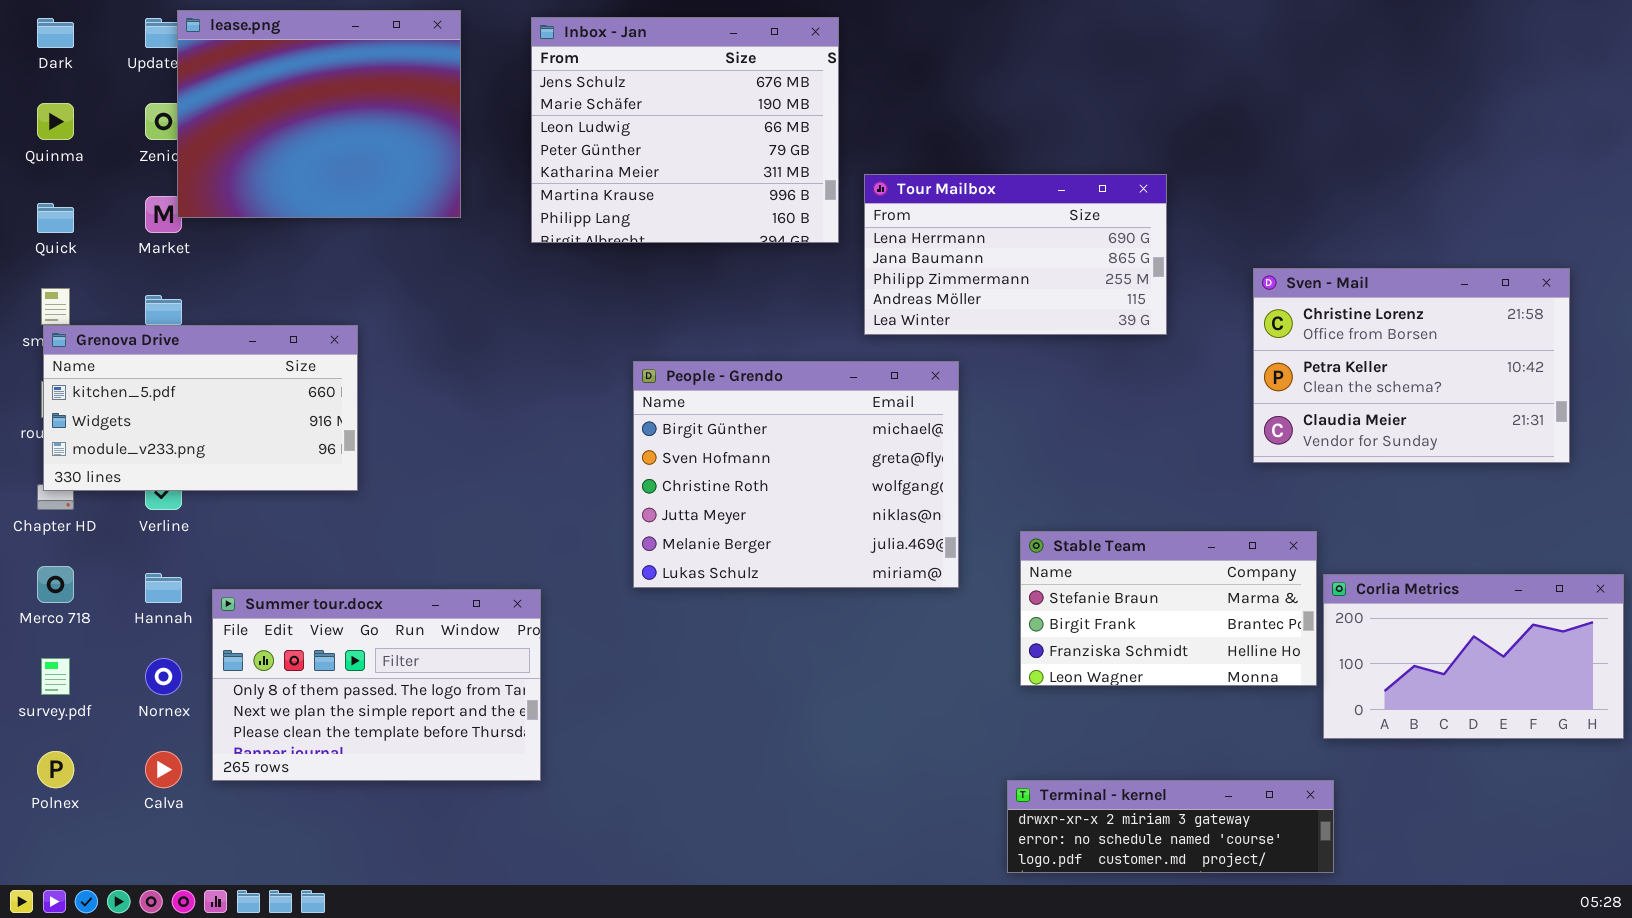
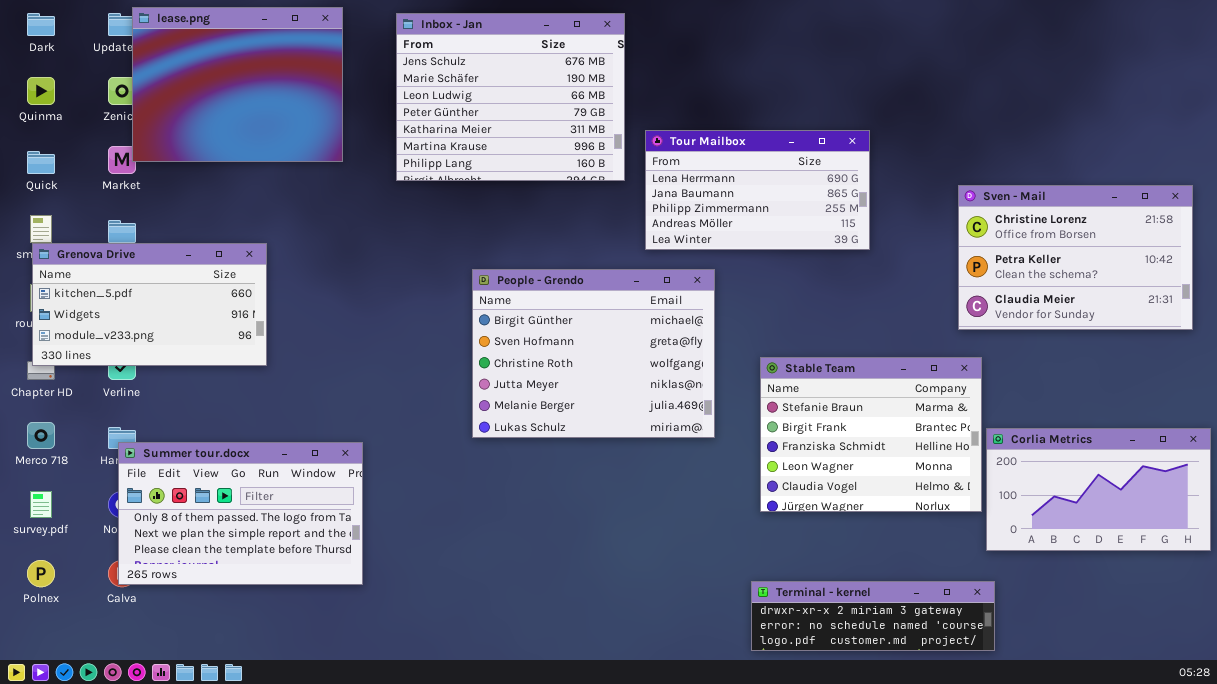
Sven - Mail: [1253,268,1570,463] -> [958,185,1193,330], moved
Stable Team: [1020,531,1317,686] -> [760,357,982,512], resized
Summer tour.docx: [212,589,541,781] -> [118,442,363,585], moved

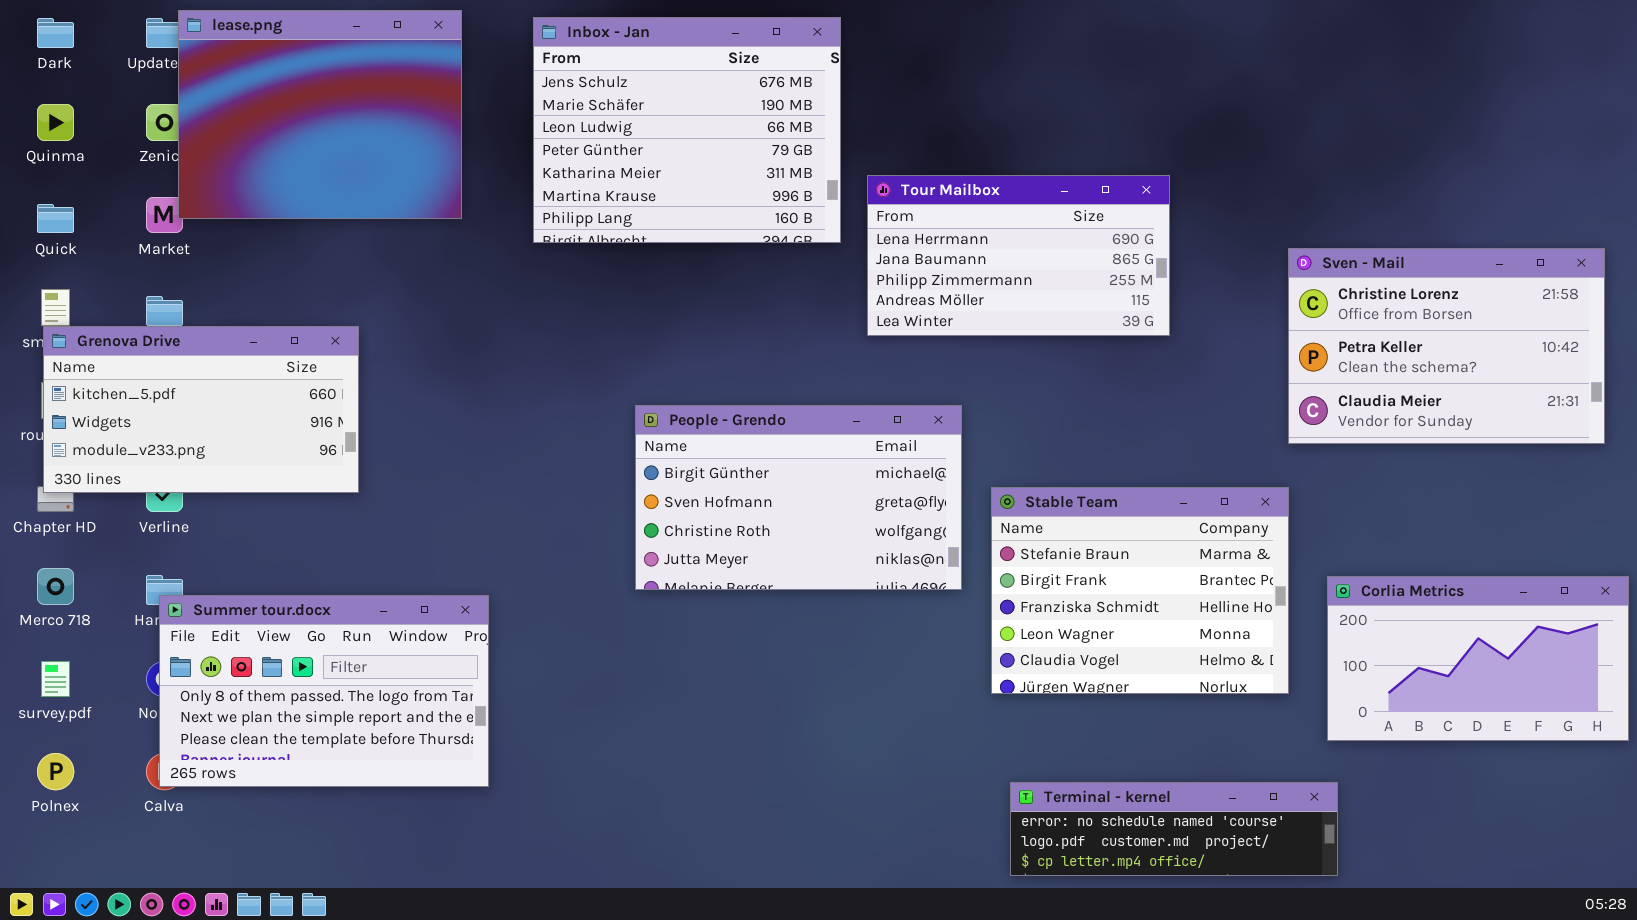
People - Grendo: [472,269,715,438] -> [635,405,962,590], resized
Stable Team: [760,357,982,512] -> [991,487,1289,694], moved
Terminal - kernel: [751,581,995,651] -> [1010,782,1338,876], scrolled down 1 row

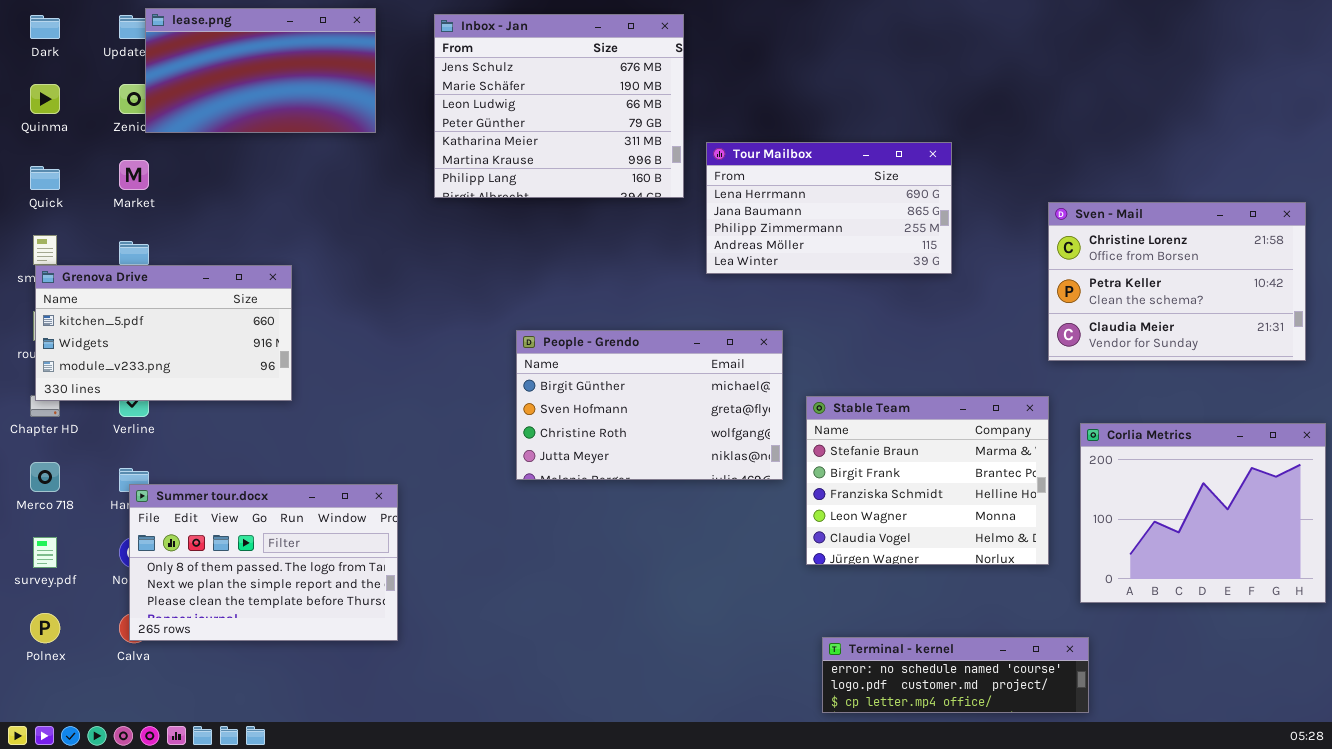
lease.png: [178,10,462,219] -> [145,8,376,133], resized
Corlia Metrics: [1327,576,1629,741] -> [1080,423,1326,603], resized

